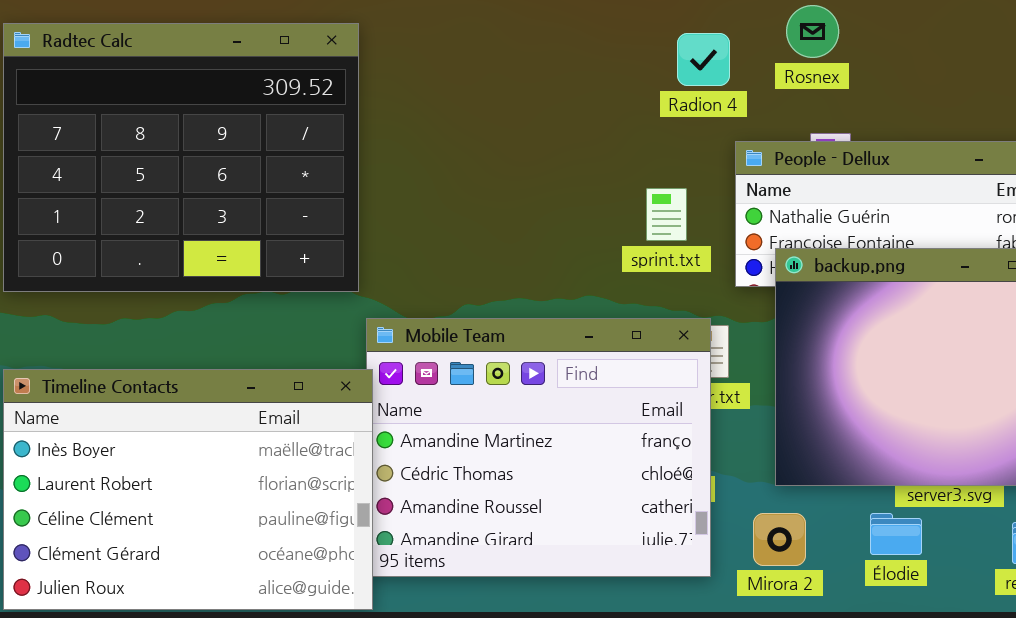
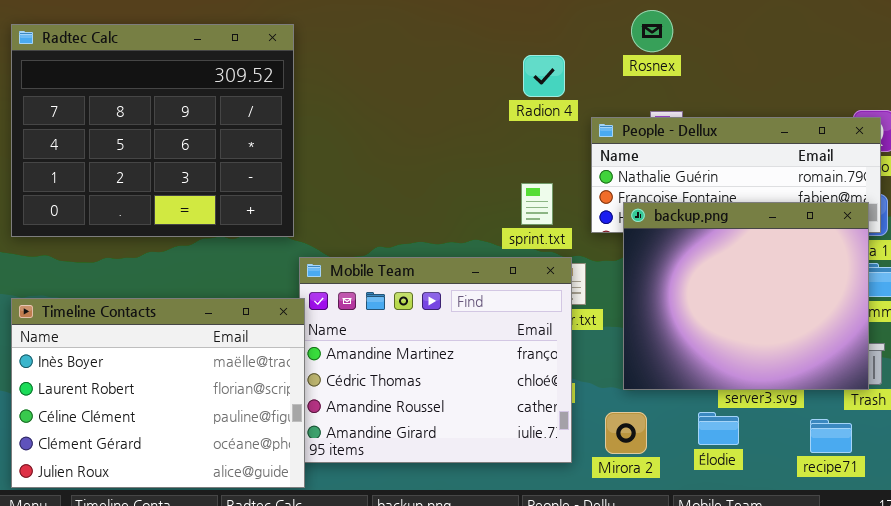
Radion 4: [677,33,730,86] -> [523,55,565,97], moved
sprint.txt: [646,188,687,241] -> [521,183,553,225], moved

